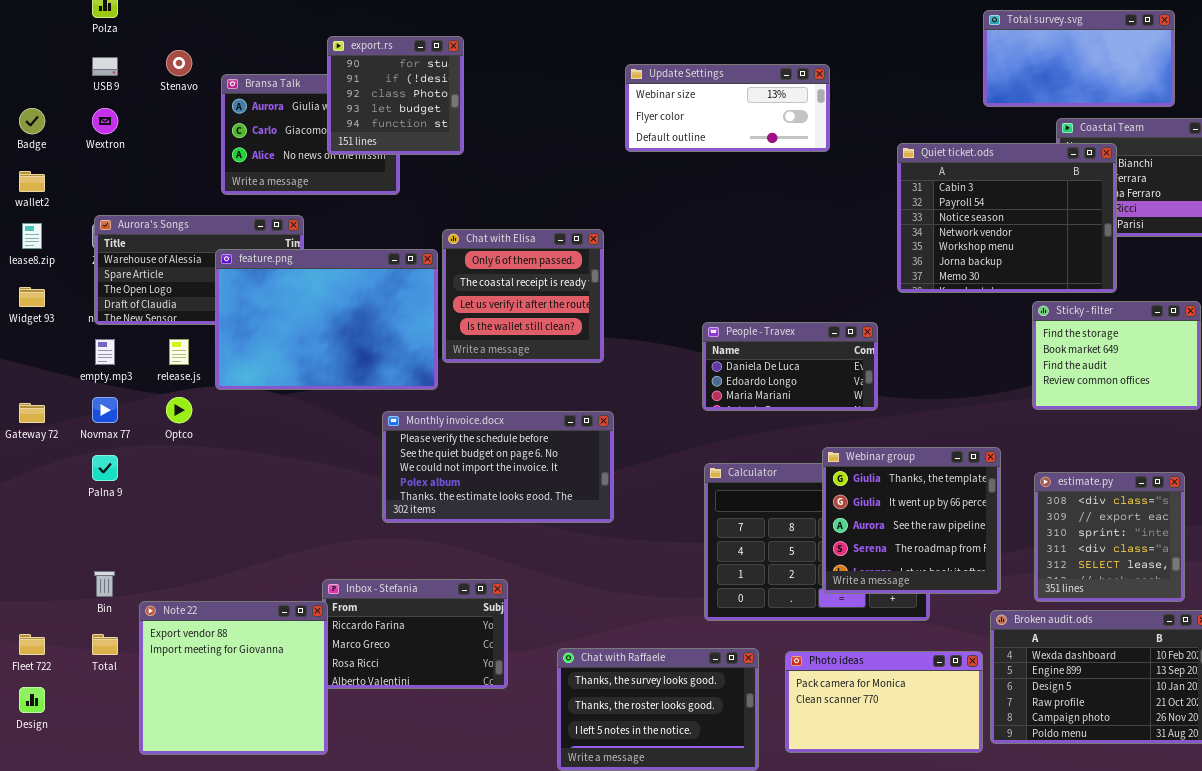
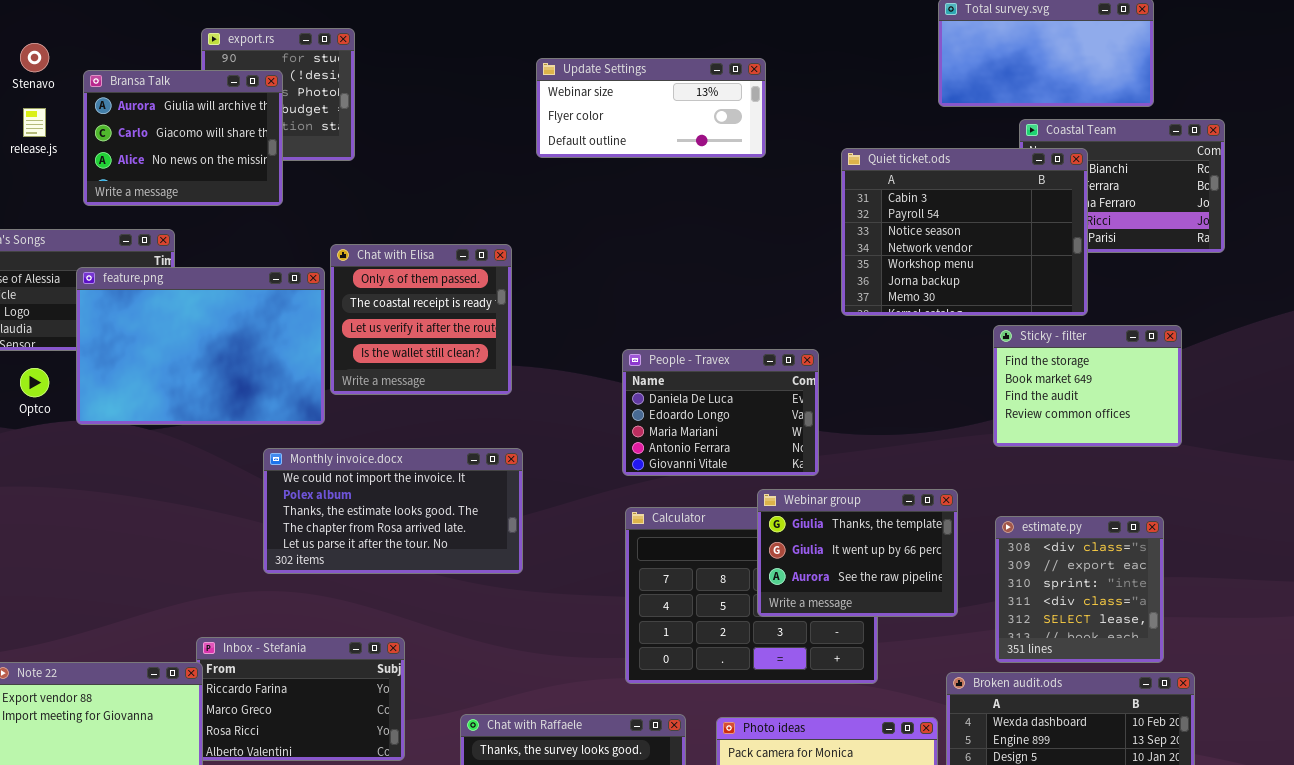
Bransa Talk: [221,74,400,195] -> [83,70,283,206], raised
People - Travex: [702,322,878,411] -> [622,349,819,476], resized
release.js: [169,339,189,365] -> [23,108,46,137], moved
Optco: [166,397,192,423] -> [20,368,49,397], moved
Monthly invoice.docx: [382,411,614,523] -> [263,448,523,574], scrolled down 2 rows
Webinar group: [822,447,1001,594] -> [757,489,958,617], resized

